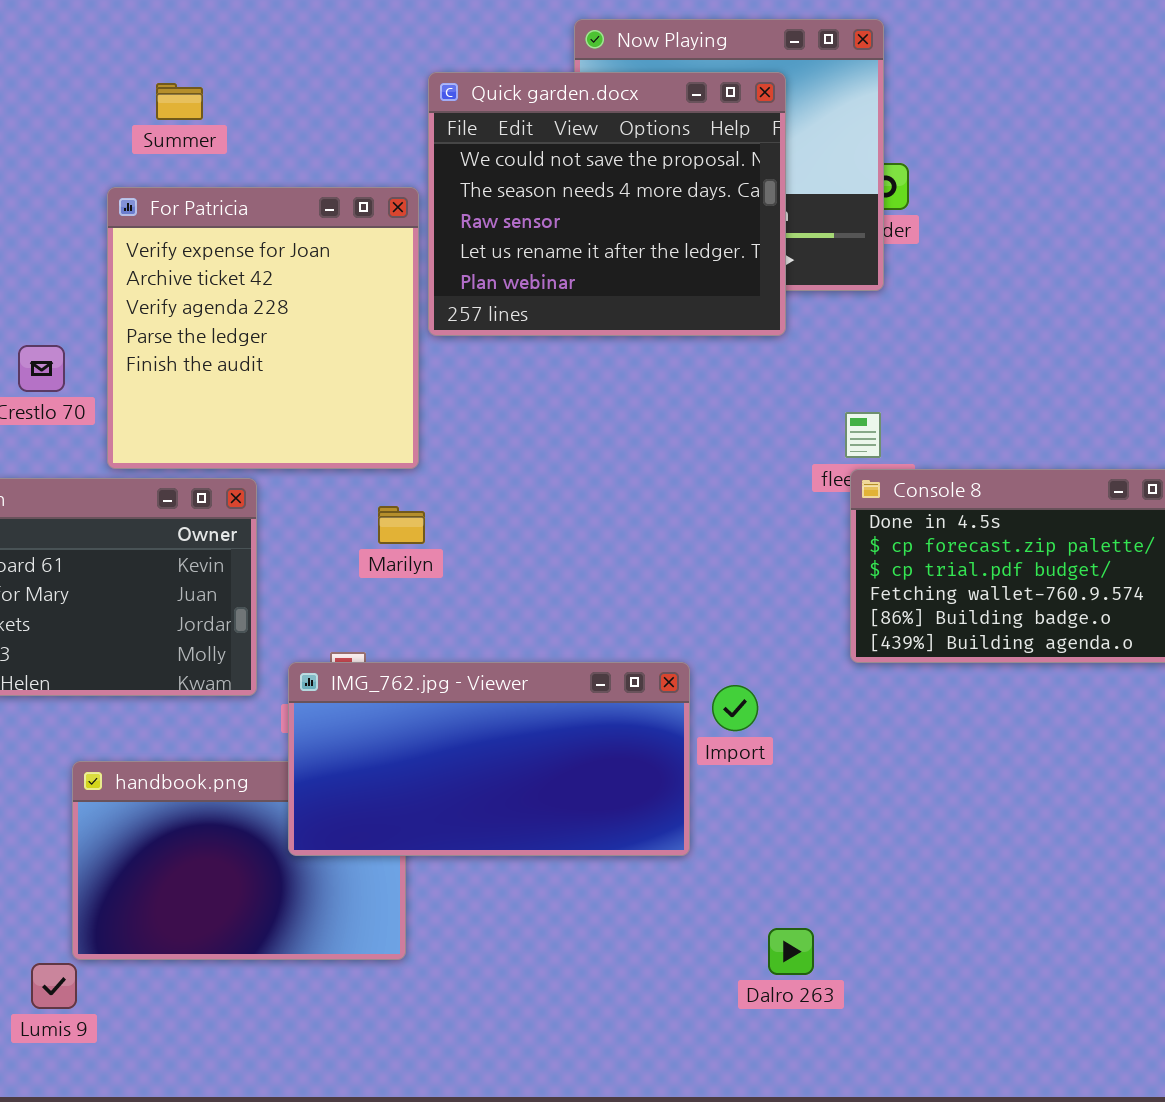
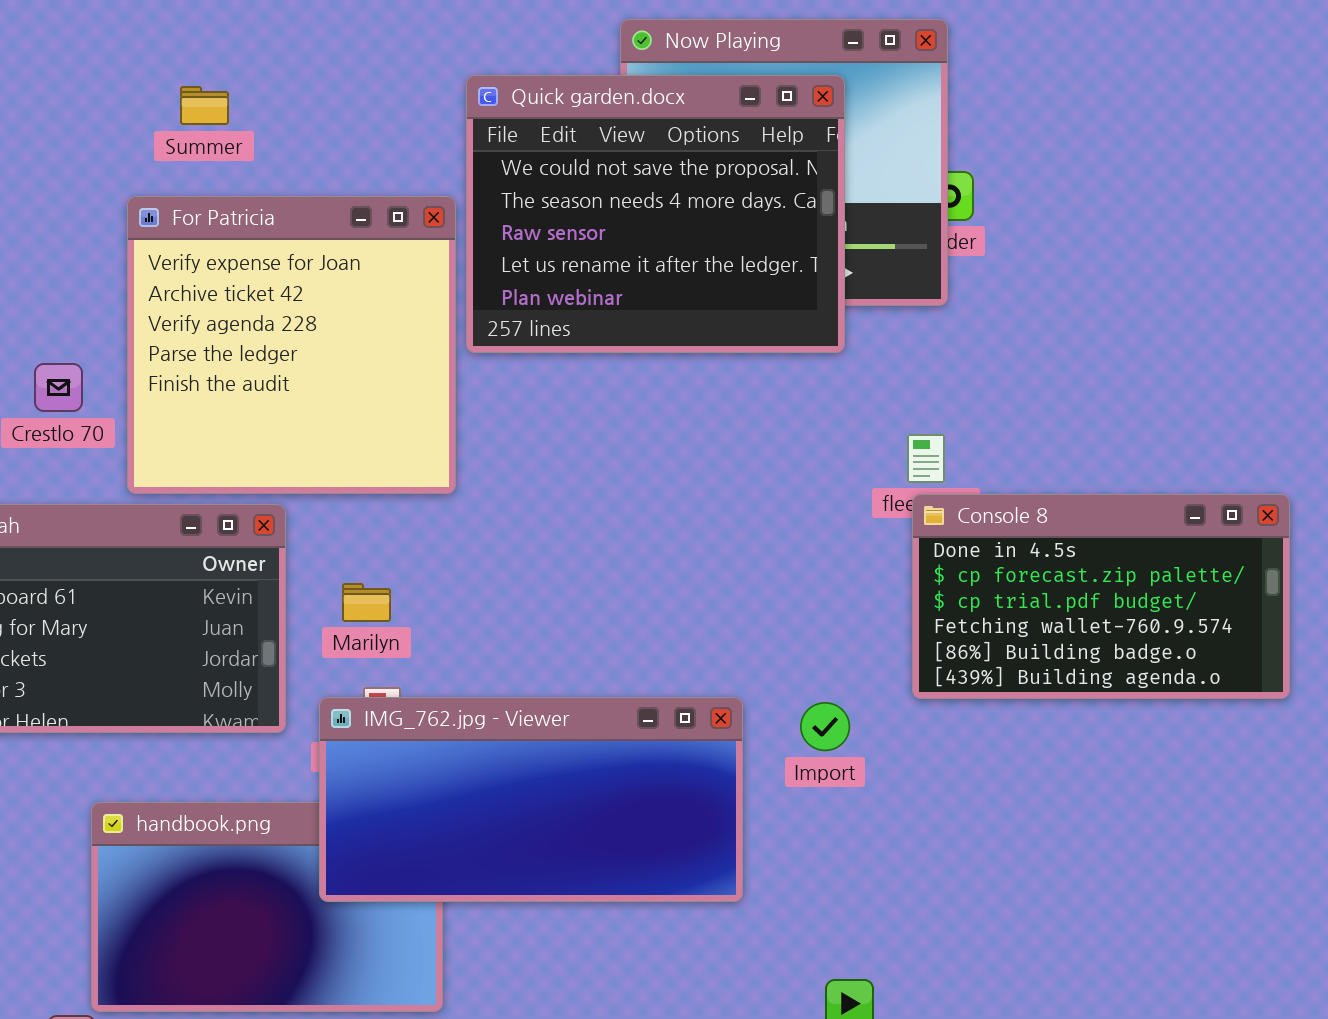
Marilyn: [378,506,425,544] -> [342,583,391,622], moved
Import: [712,685,758,731] -> [800,702,850,751], moved

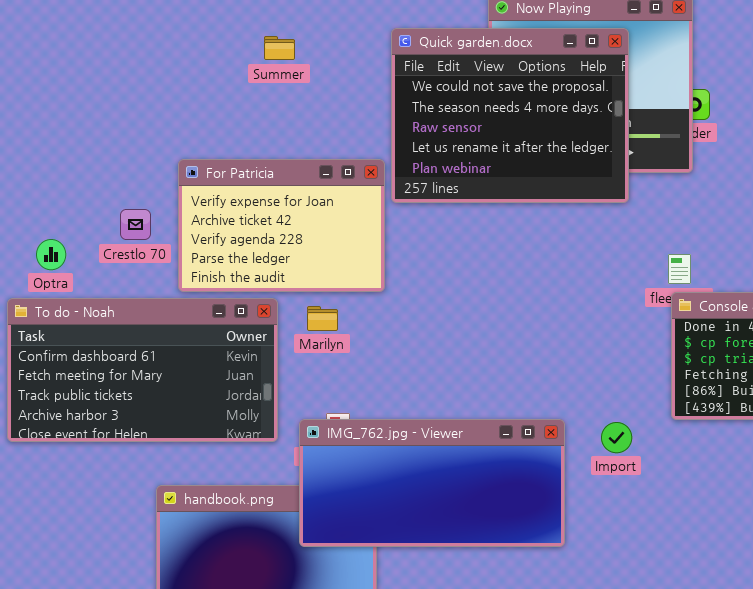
Summer: [180,86,229,125] -> [264,36,295,60], moved
For Patricia: [127,196,456,494] -> [178,159,385,292], resized
Marilyn: [342,583,391,622] -> [307,306,338,331], moved

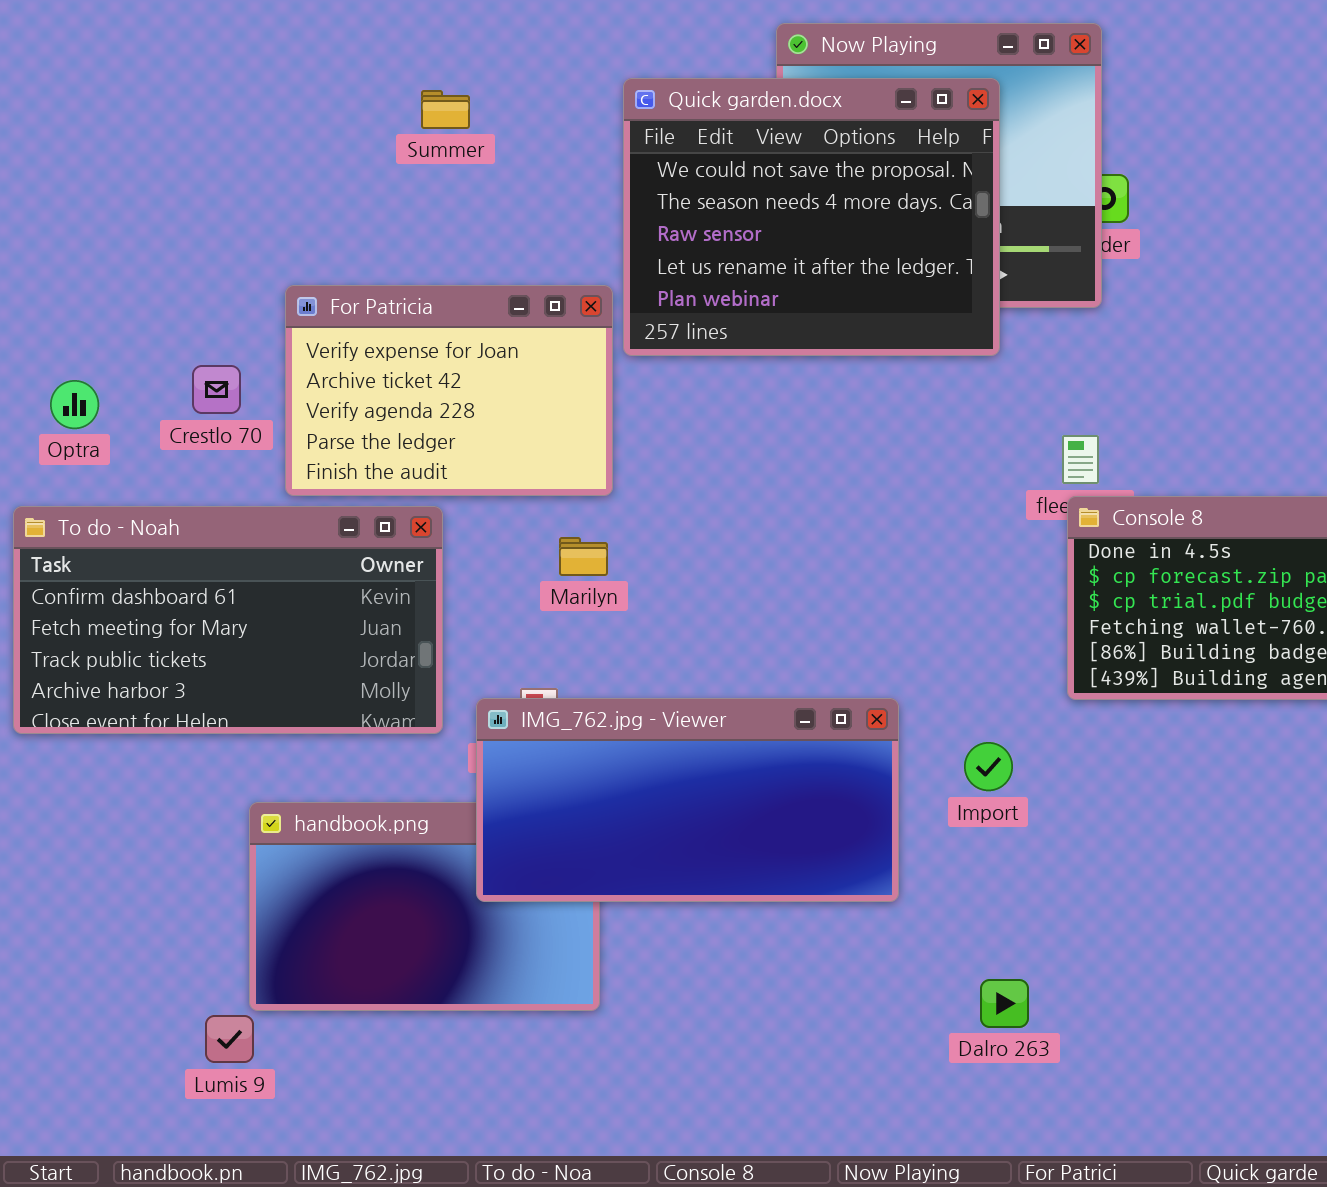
Optra: [36,239,66,270] -> [50,380,99,429], moved
Marilyn: [307,306,338,331] -> [559,537,608,576], moved
Import: [601,422,632,453] -> [964,742,1013,791], moved

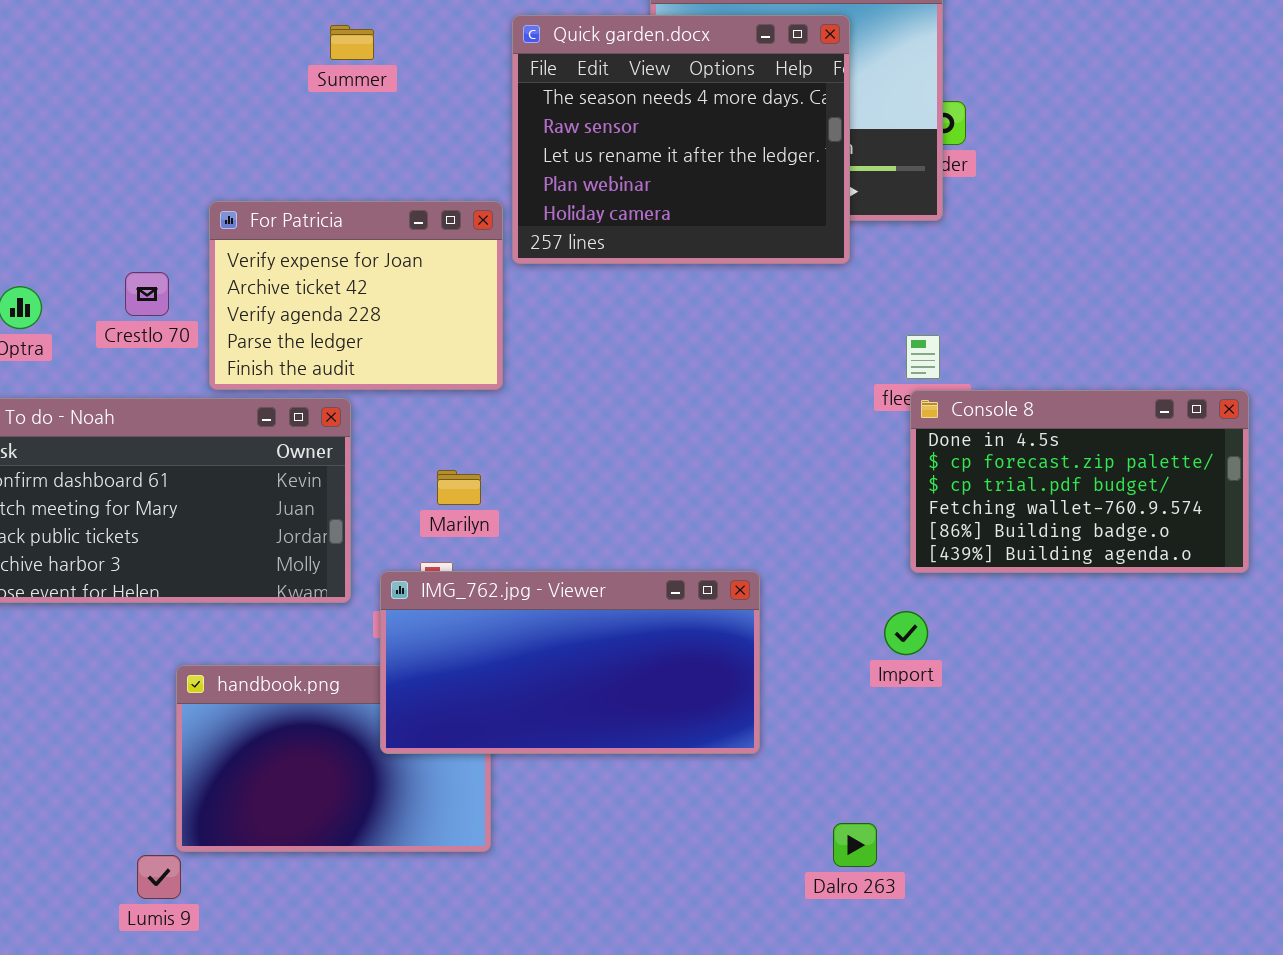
Quick garden.docx: [623,78,1000,356] -> [512,15,850,264], scrolled down 1 row
Marilyn: [559,537,608,576] -> [437,470,481,505], moved
Import: [964,742,1013,791] -> [884,611,928,655], moved

